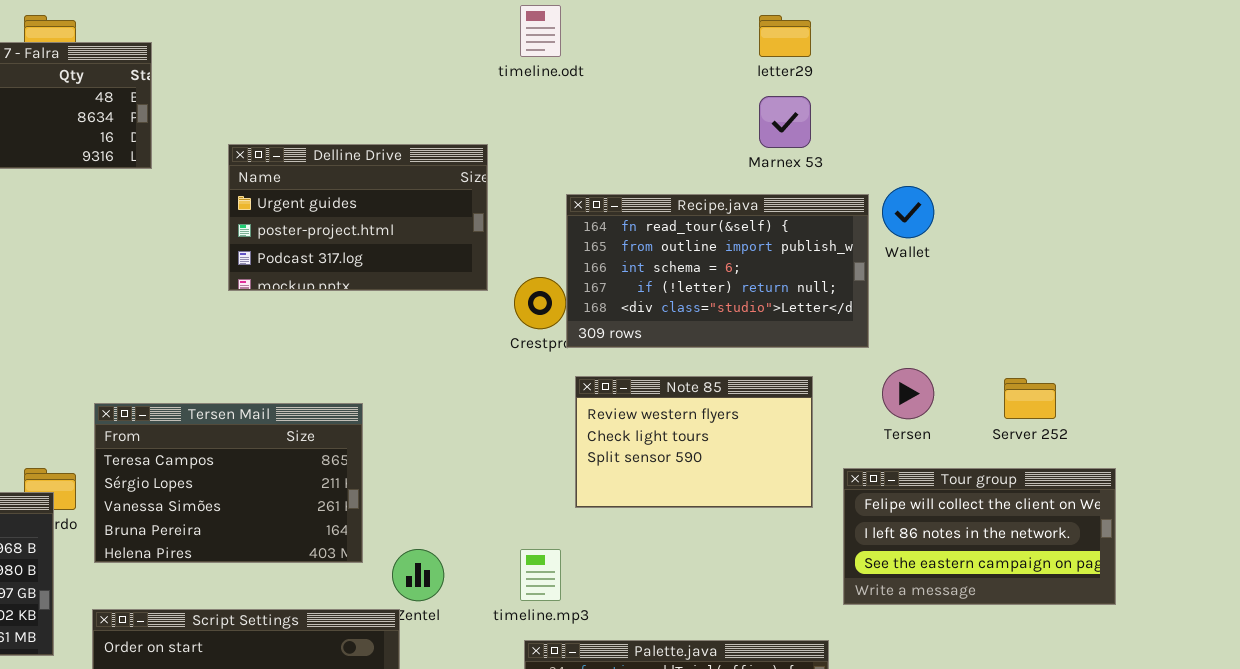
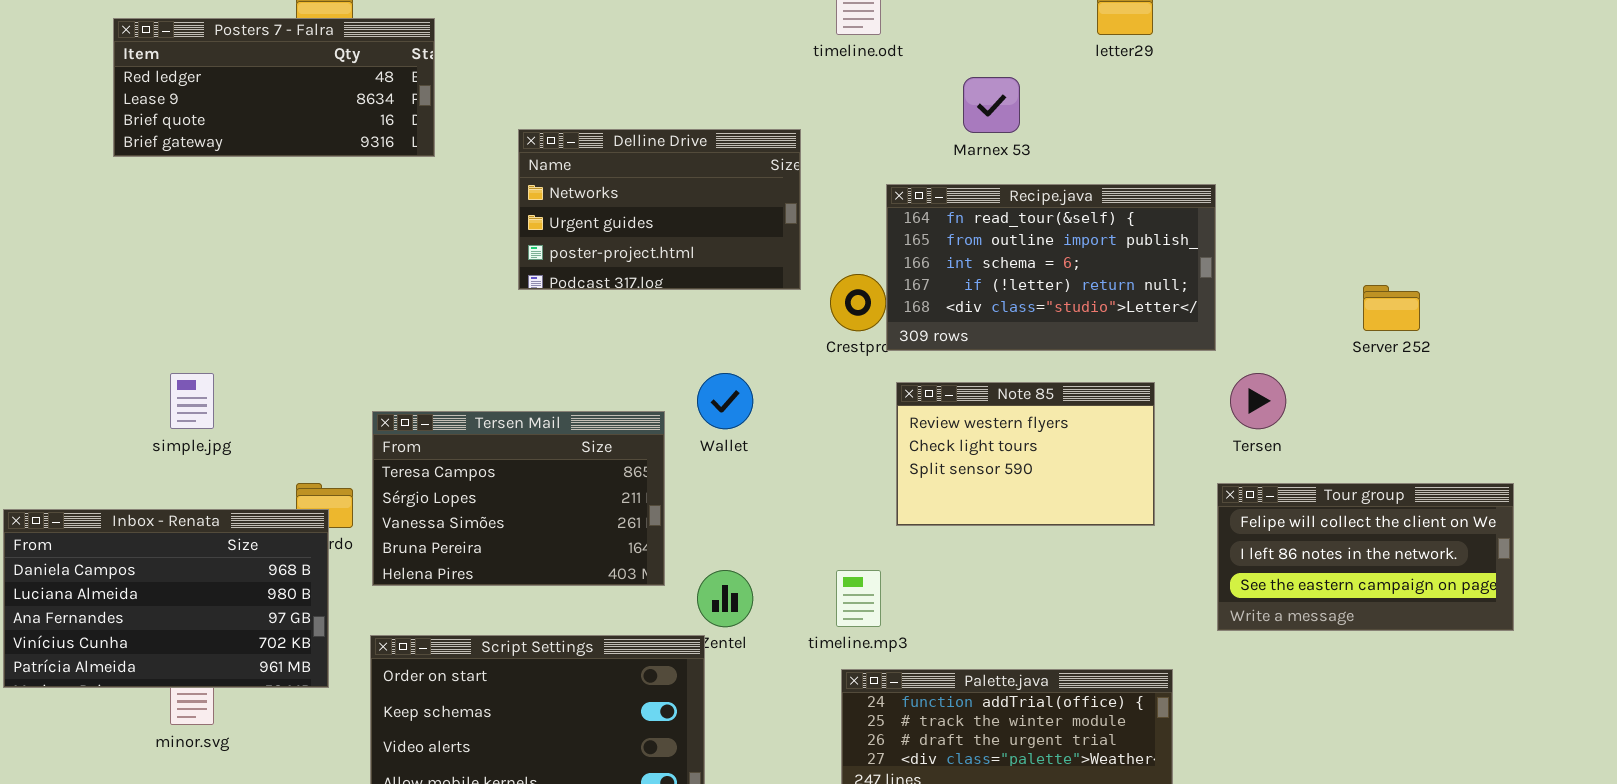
Marnex 53: [759,96,811,148] -> [963,77,1020,133], moved
Delline Drive: [228,144,488,291] -> [518,129,801,290], scrolled up 1 row
Wallet: [882,186,934,238] -> [697,373,753,429], moved
Server 252: [1004,378,1056,419] -> [1363,285,1420,331], moved
Tour group: [843,468,1116,605] -> [1217,483,1514,631], moved

